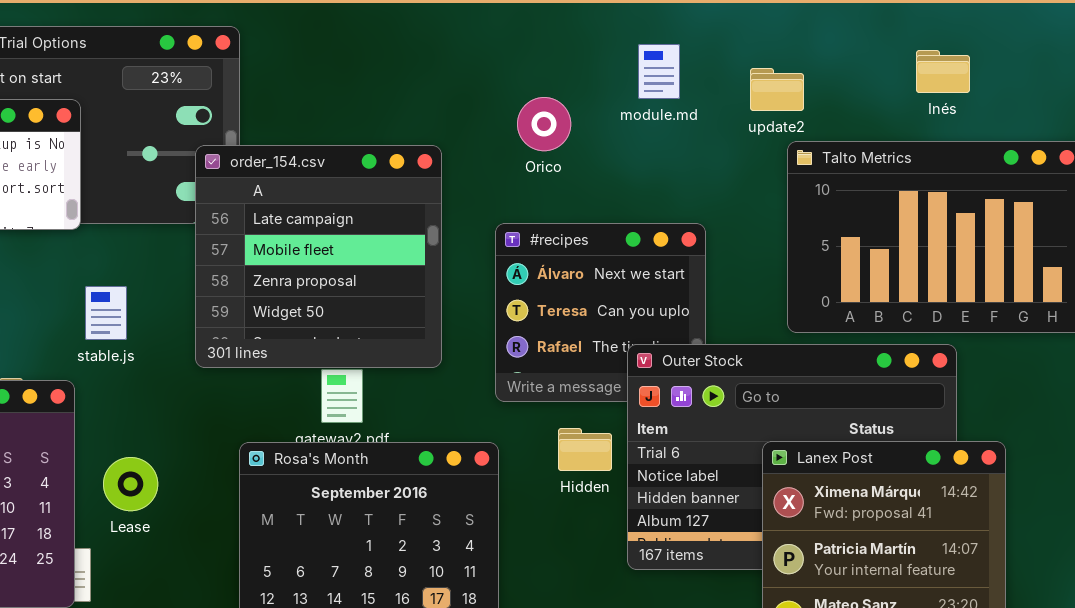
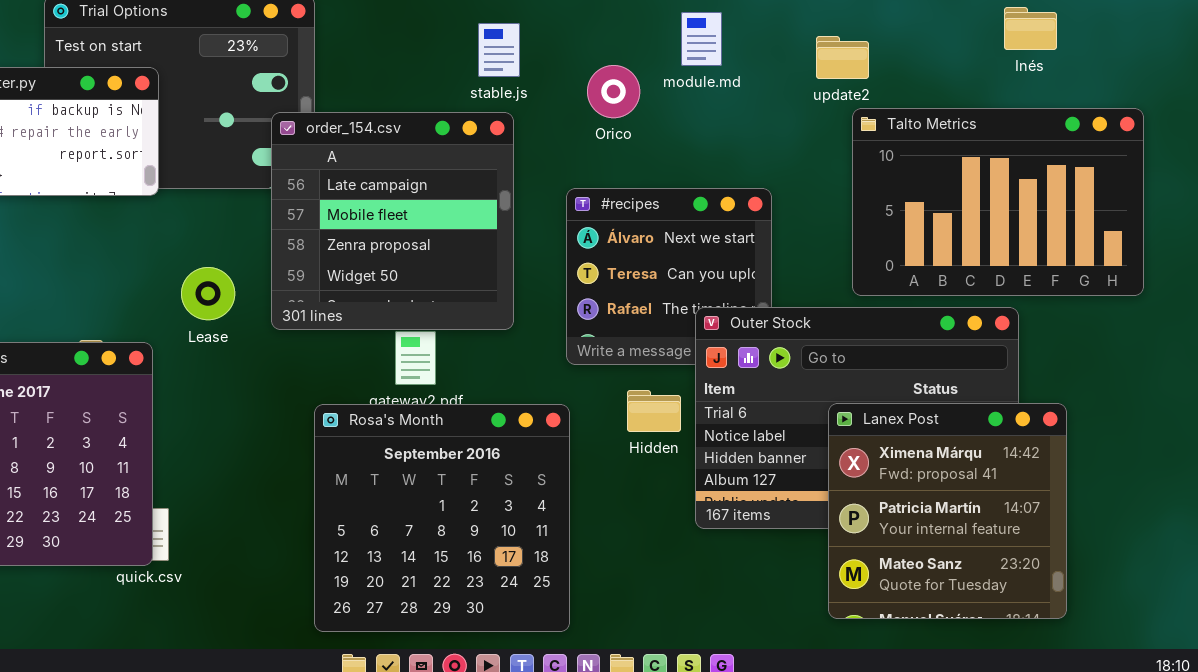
module.md: [638,44,680,99] -> [681,12,722,66], moved
Inés: [916,50,970,93] -> [1004,7,1057,50], moved
stable.js: [85,286,127,340] -> [478,23,520,77], moved
Lease: [103,457,158,511] -> [181,267,235,320], moved

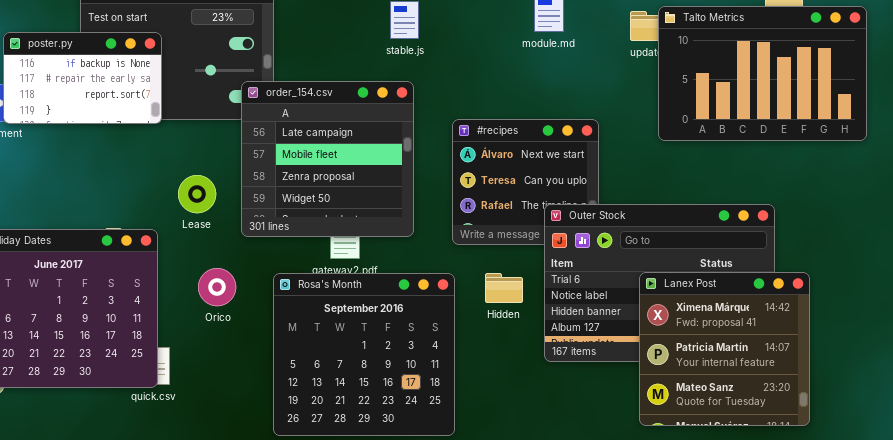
Orico: [587,65,640,118] -> [198,268,236,306], moved
Talto Metrics: [852,108,1144,296] -> [658,6,867,141], moved
order_154.csv: [271,112,514,330] -> [241,81,414,237], moved
Hidden: [627,390,681,432] -> [485,273,523,303], moved

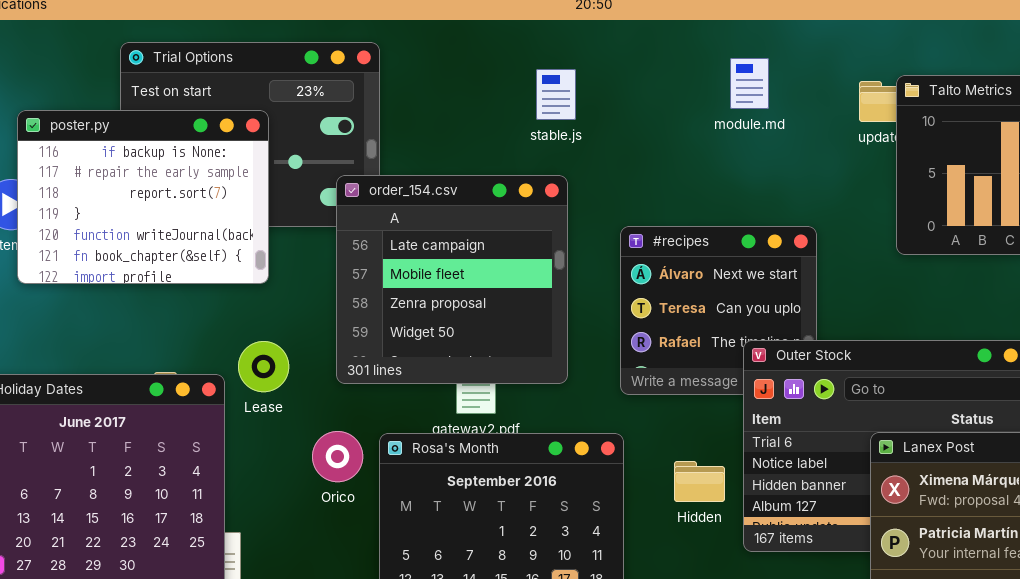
poster.py: [3,32,162,124] -> [17,110,269,284], resized
Lease: [178,175,216,213] -> [238,341,289,392], moved
Orico: [198,268,236,306] -> [312,431,363,482], moved
Hidden: [485,273,523,303] -> [674,461,725,502], moved

